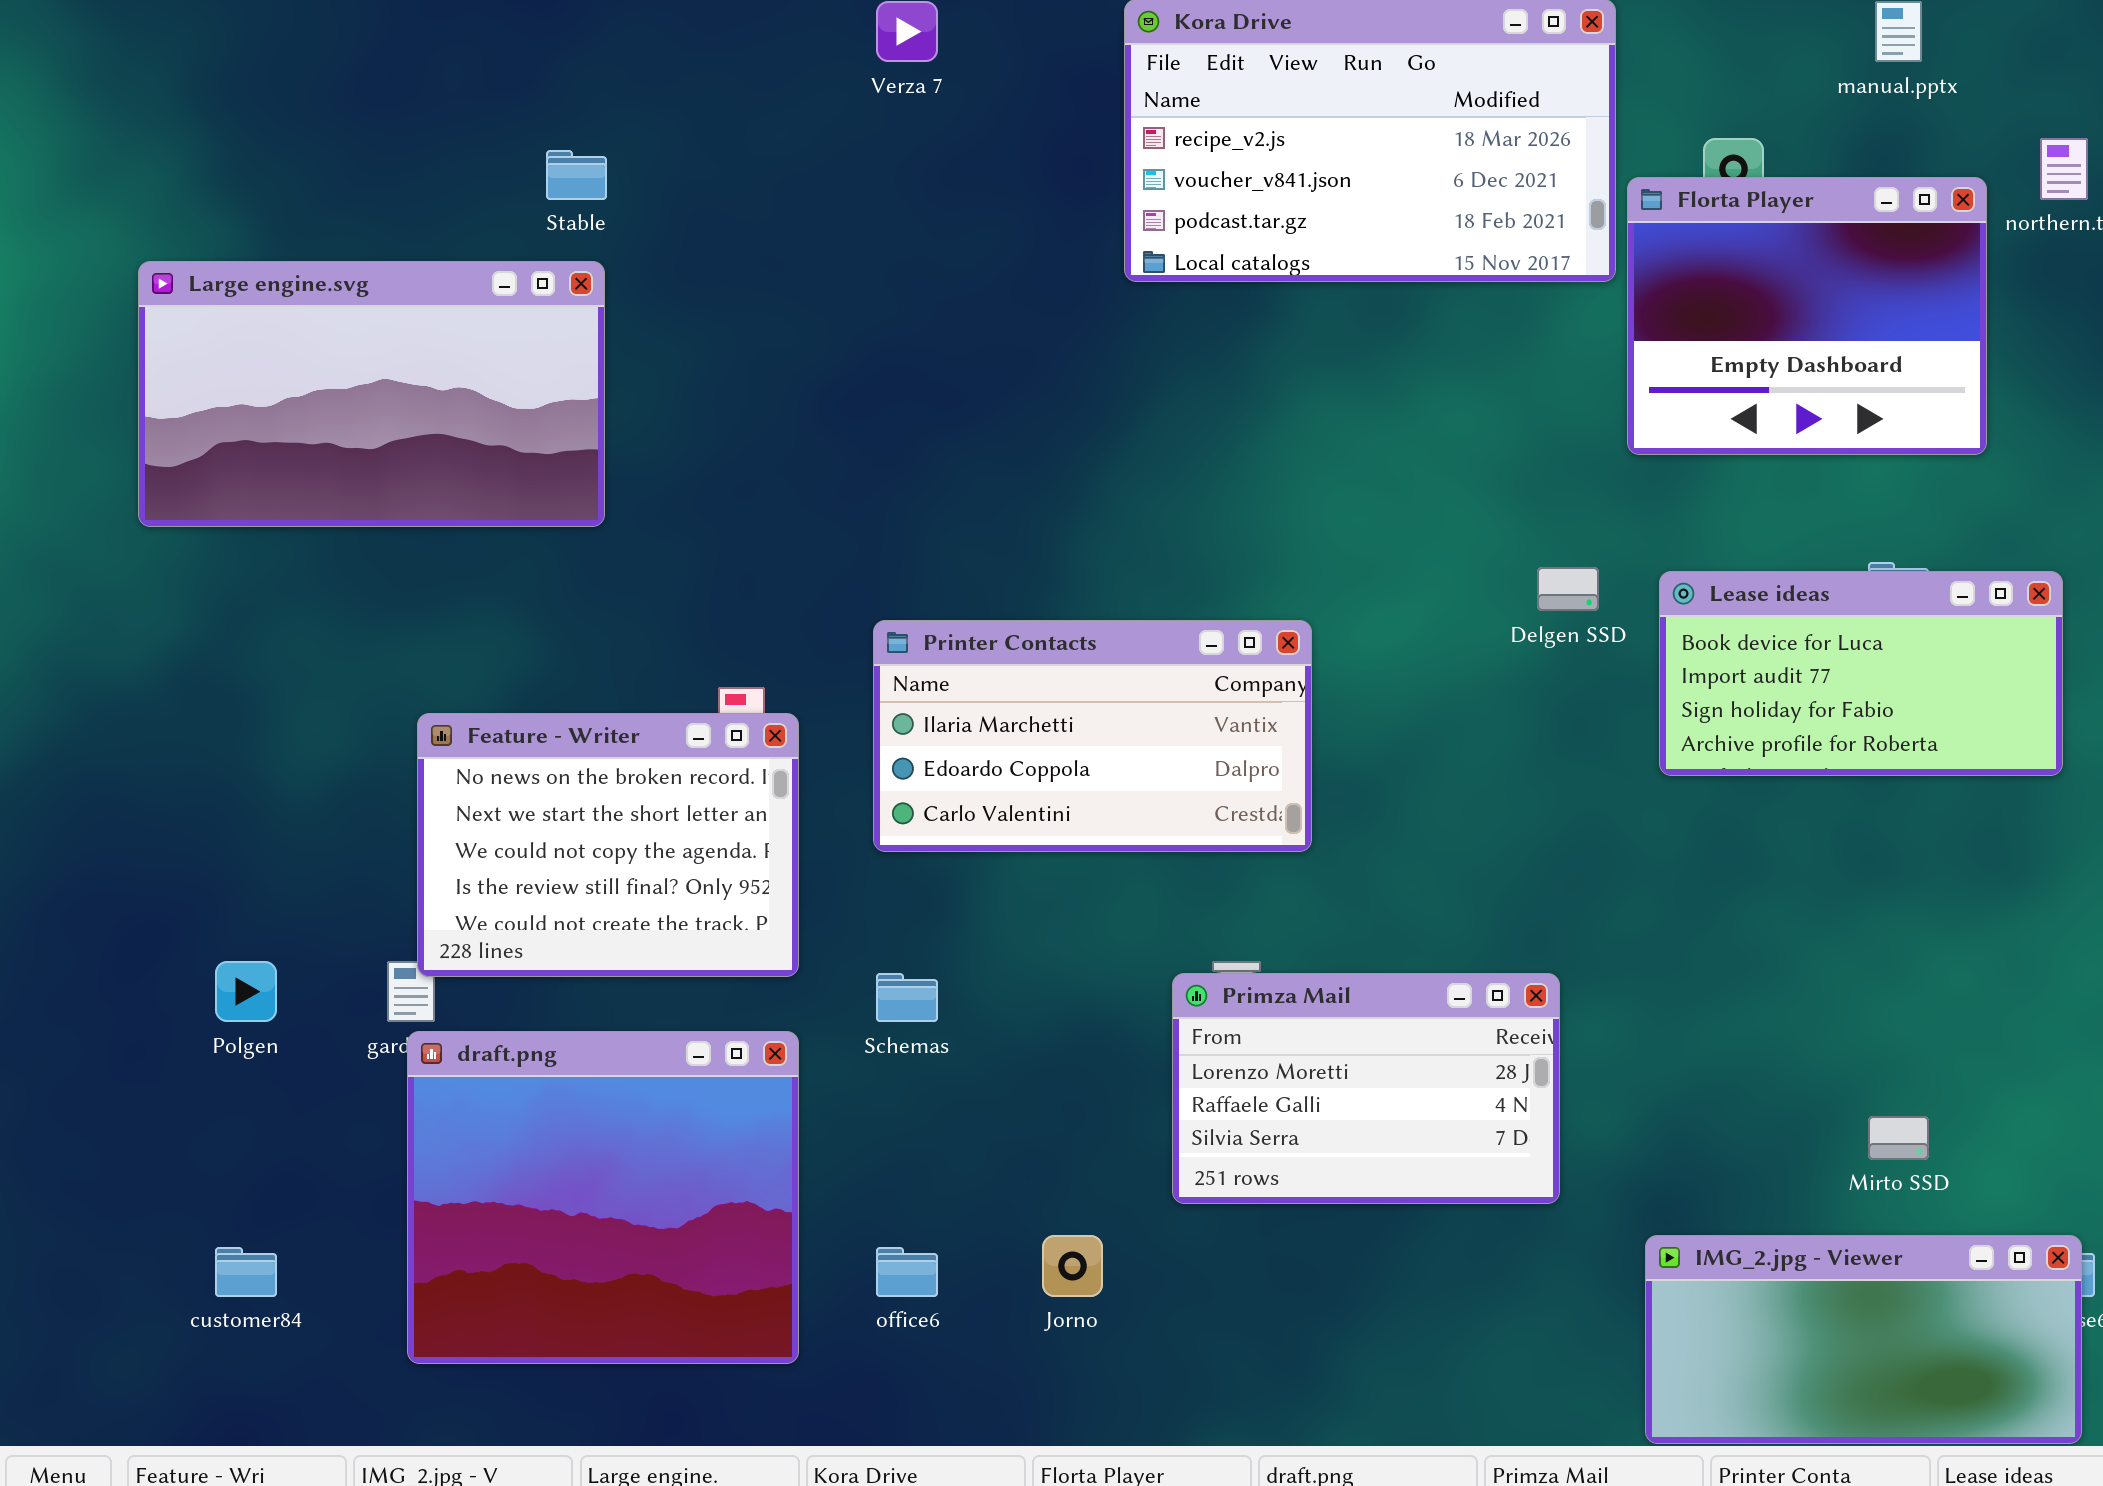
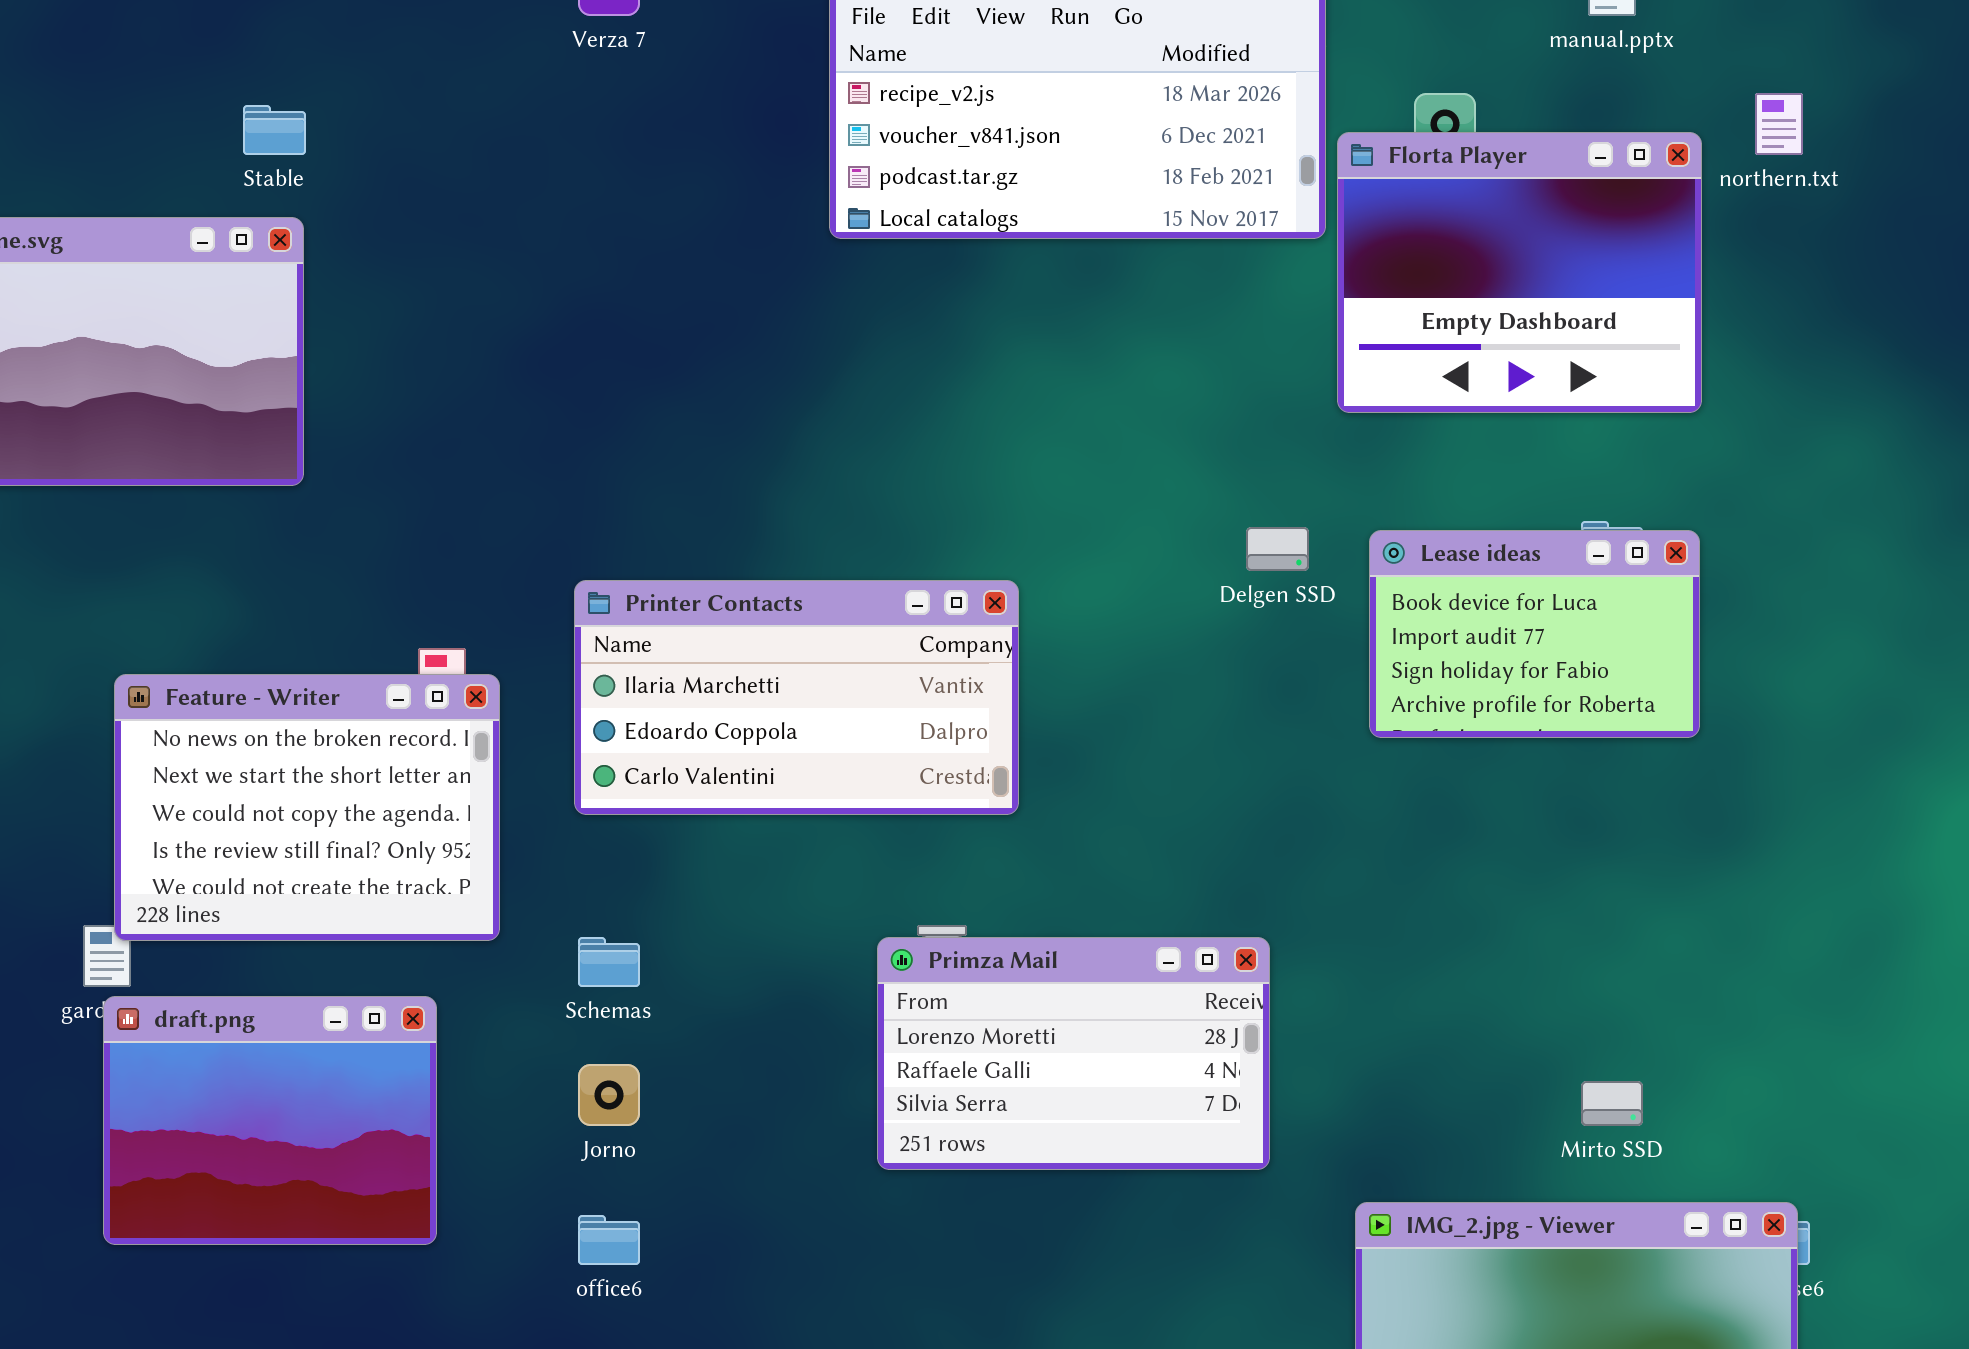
Lease ideas: [1659,571,2063,776] -> [1369,530,1700,738], resized
draft.png: [407,1031,799,1364] -> [103,996,437,1245], resized
Jorno: [1042,1235,1103,1297] -> [578,1064,640,1126], moved

